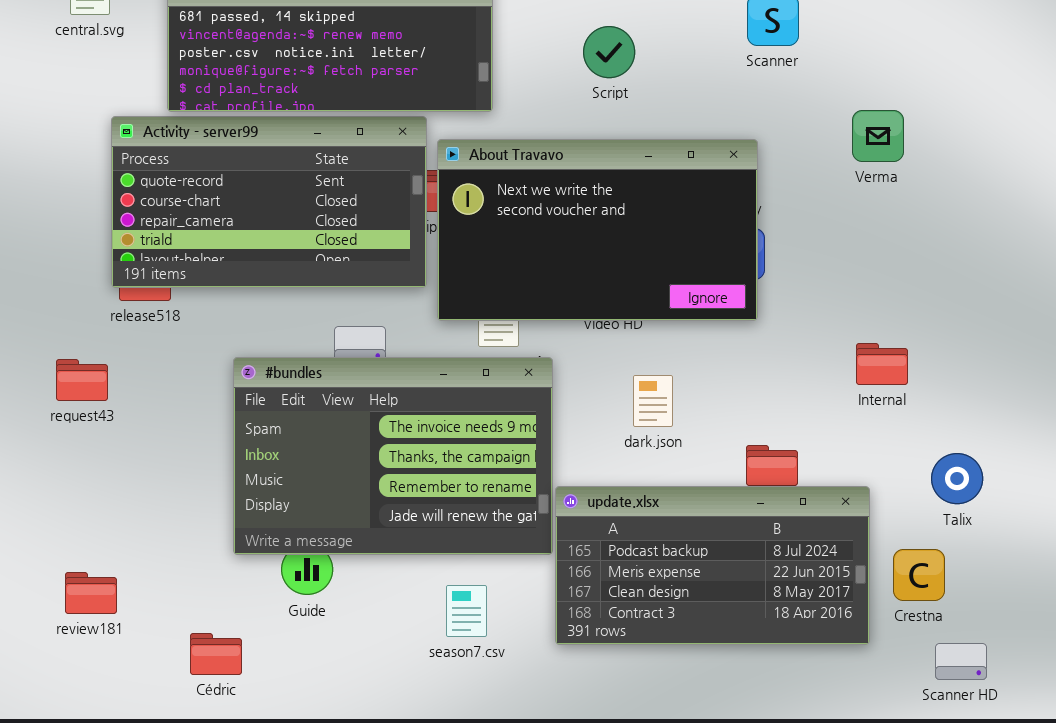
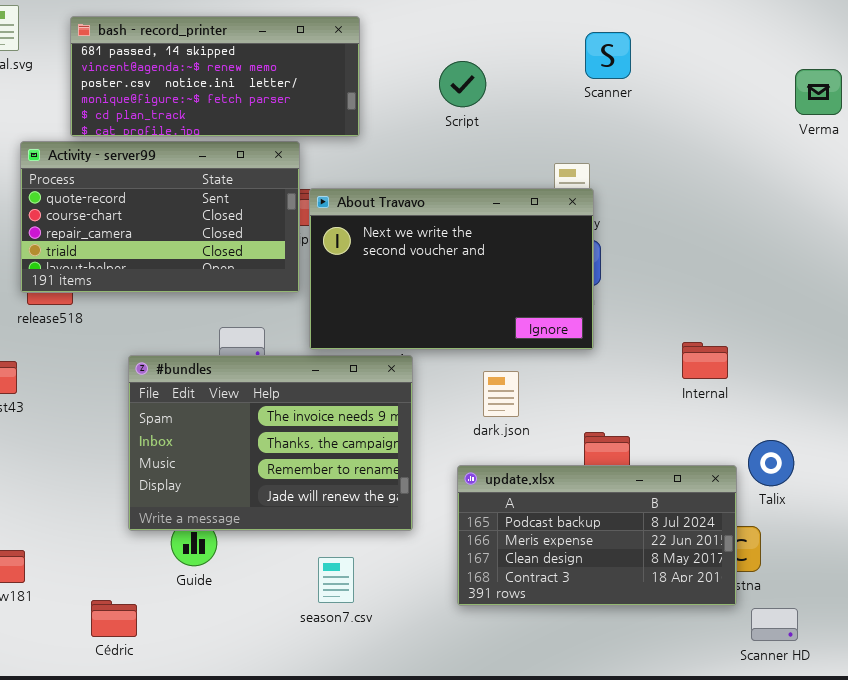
Verma: [852,110,904,162] -> [795,69,842,115], moved
About Travavo: [437,139,758,321] -> [309,188,594,350], moved
update.xlsx: [555,486,870,645] -> [457,465,737,606], moved

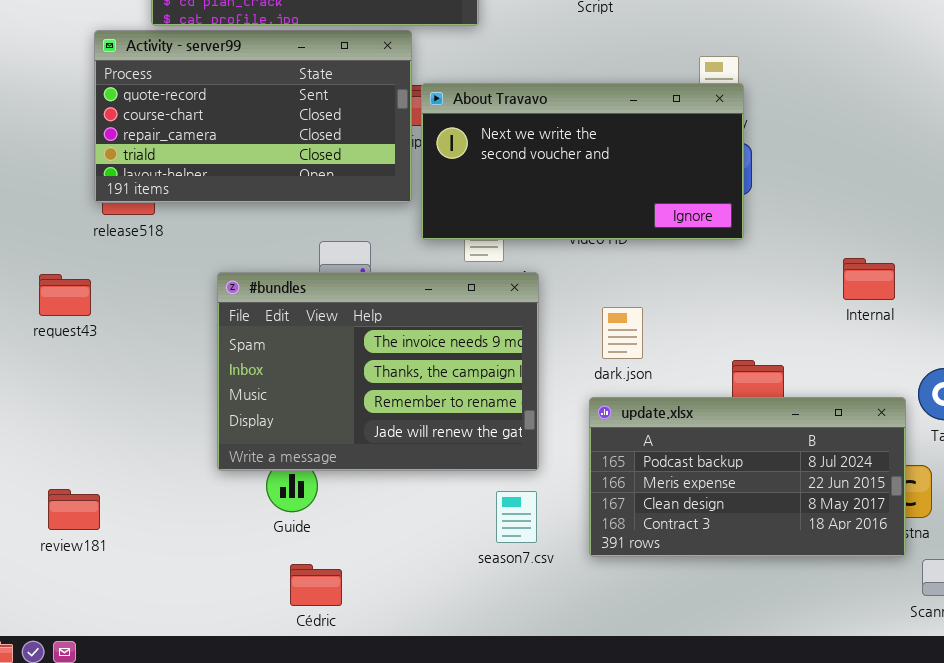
About Travavo: [309,188,594,350] -> [421,83,744,240], resized
dark.json: [483,371,519,417] -> [602,307,643,359], moved
season7.csv: [318,557,354,603] -> [496,491,537,543], moved
Cédric: [91,600,137,637] -> [290,564,342,606], moved

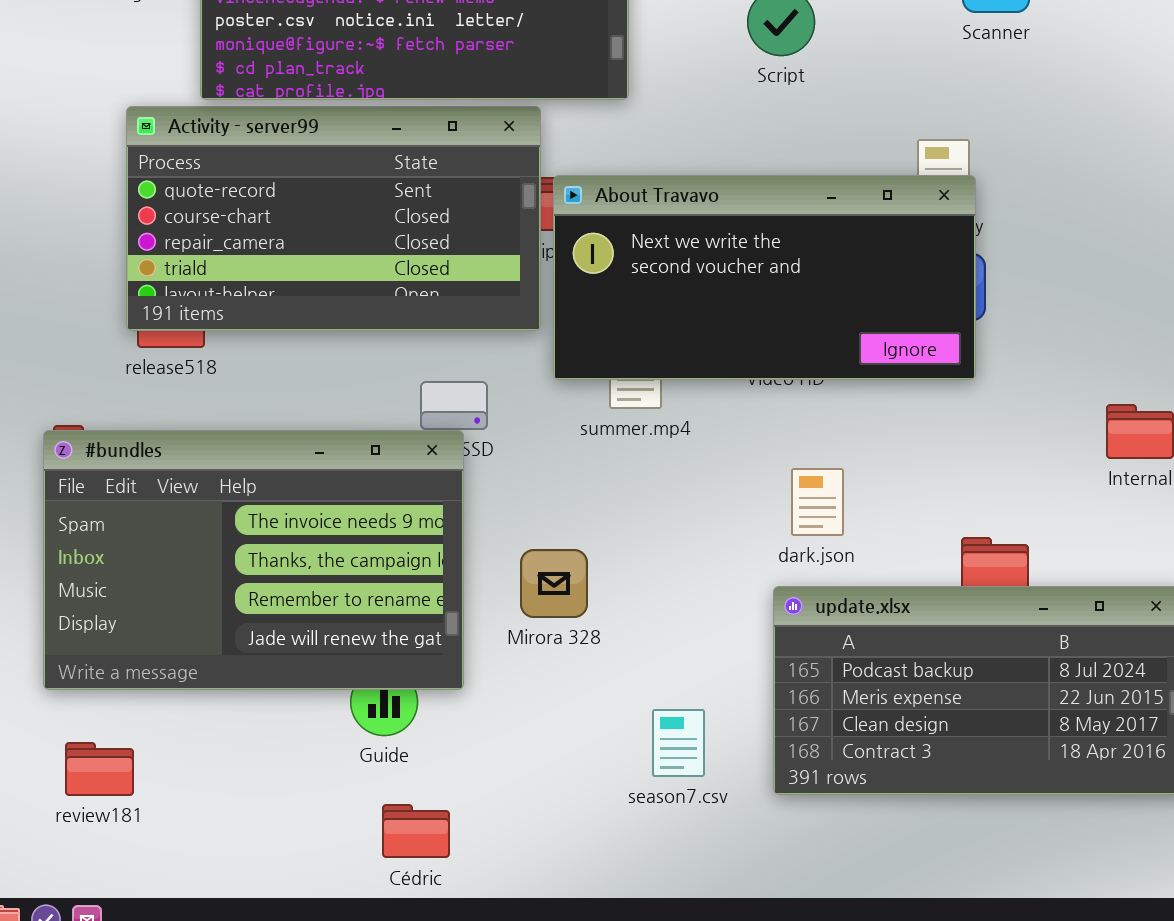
#bundles: [217,272,539,471] -> [43,430,464,690], moved
review181: [48,489,100,530] -> [65,742,134,796], moved

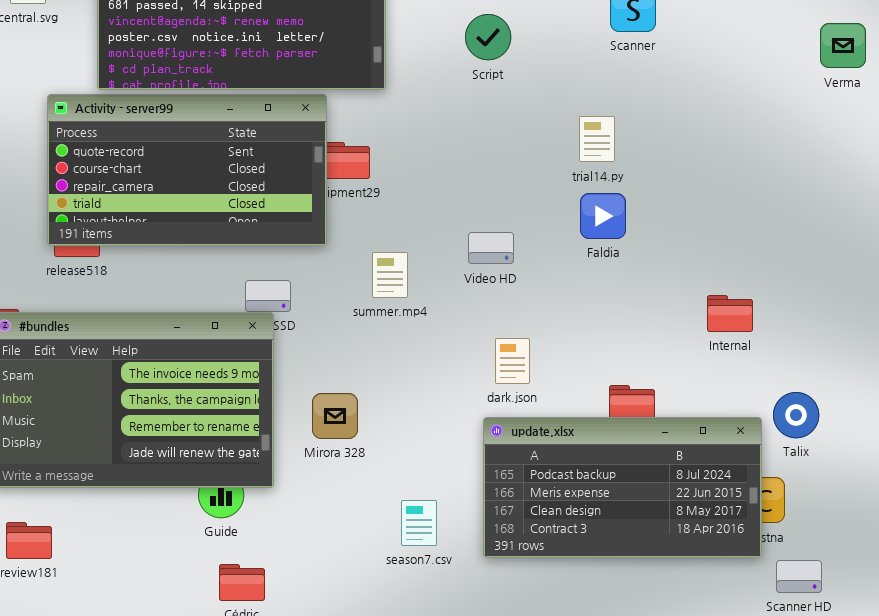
About Travavo: [553,175,976,380] -> none, closed

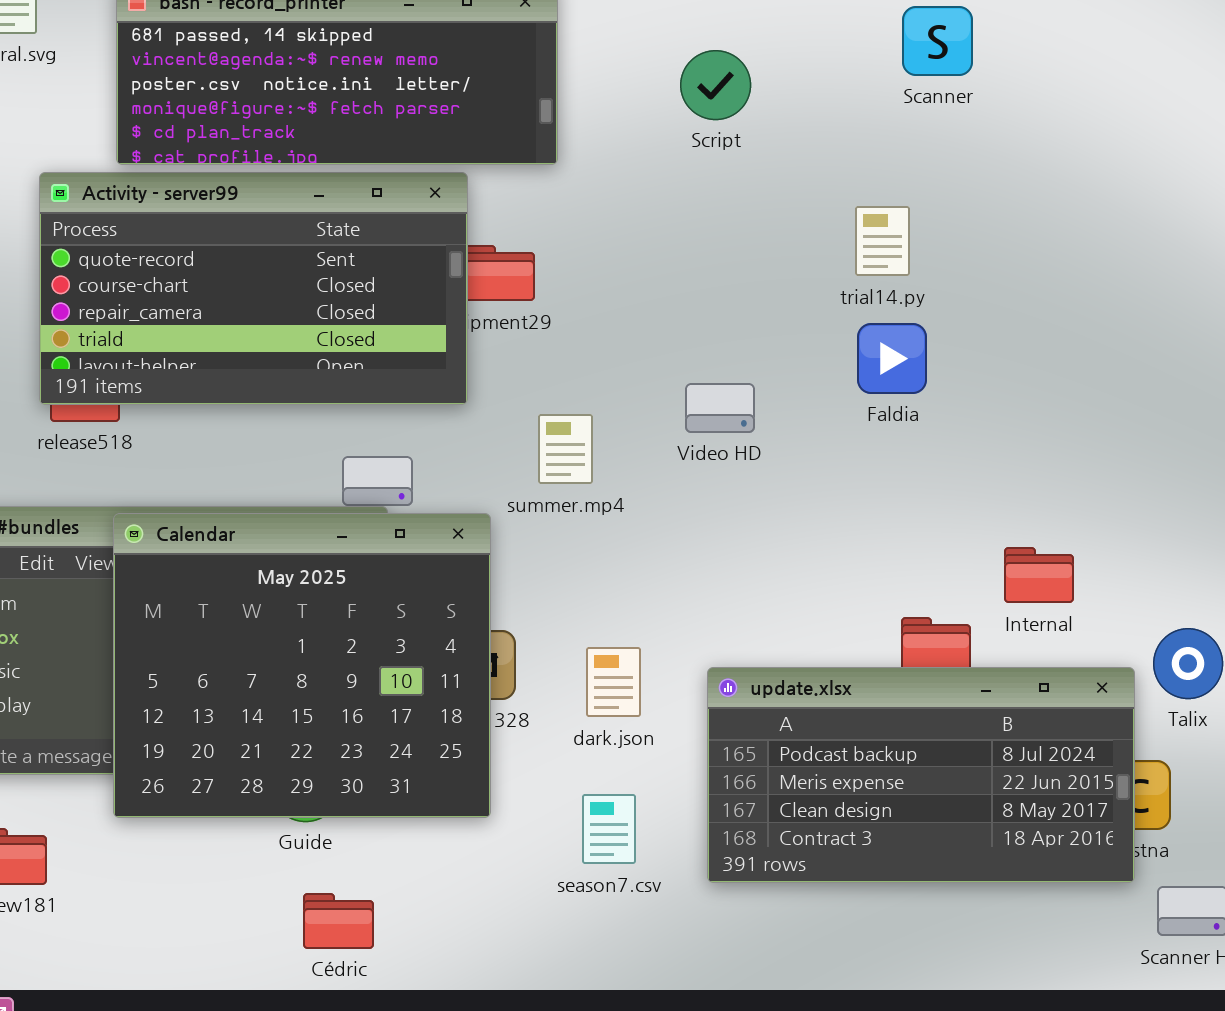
Internal: [707,295,753,332] -> [1004,547,1074,603], moved
Calendar: none -> [113,513,491,818], opened
dark.json: [495,338,530,384] -> [586,647,641,717], moved

